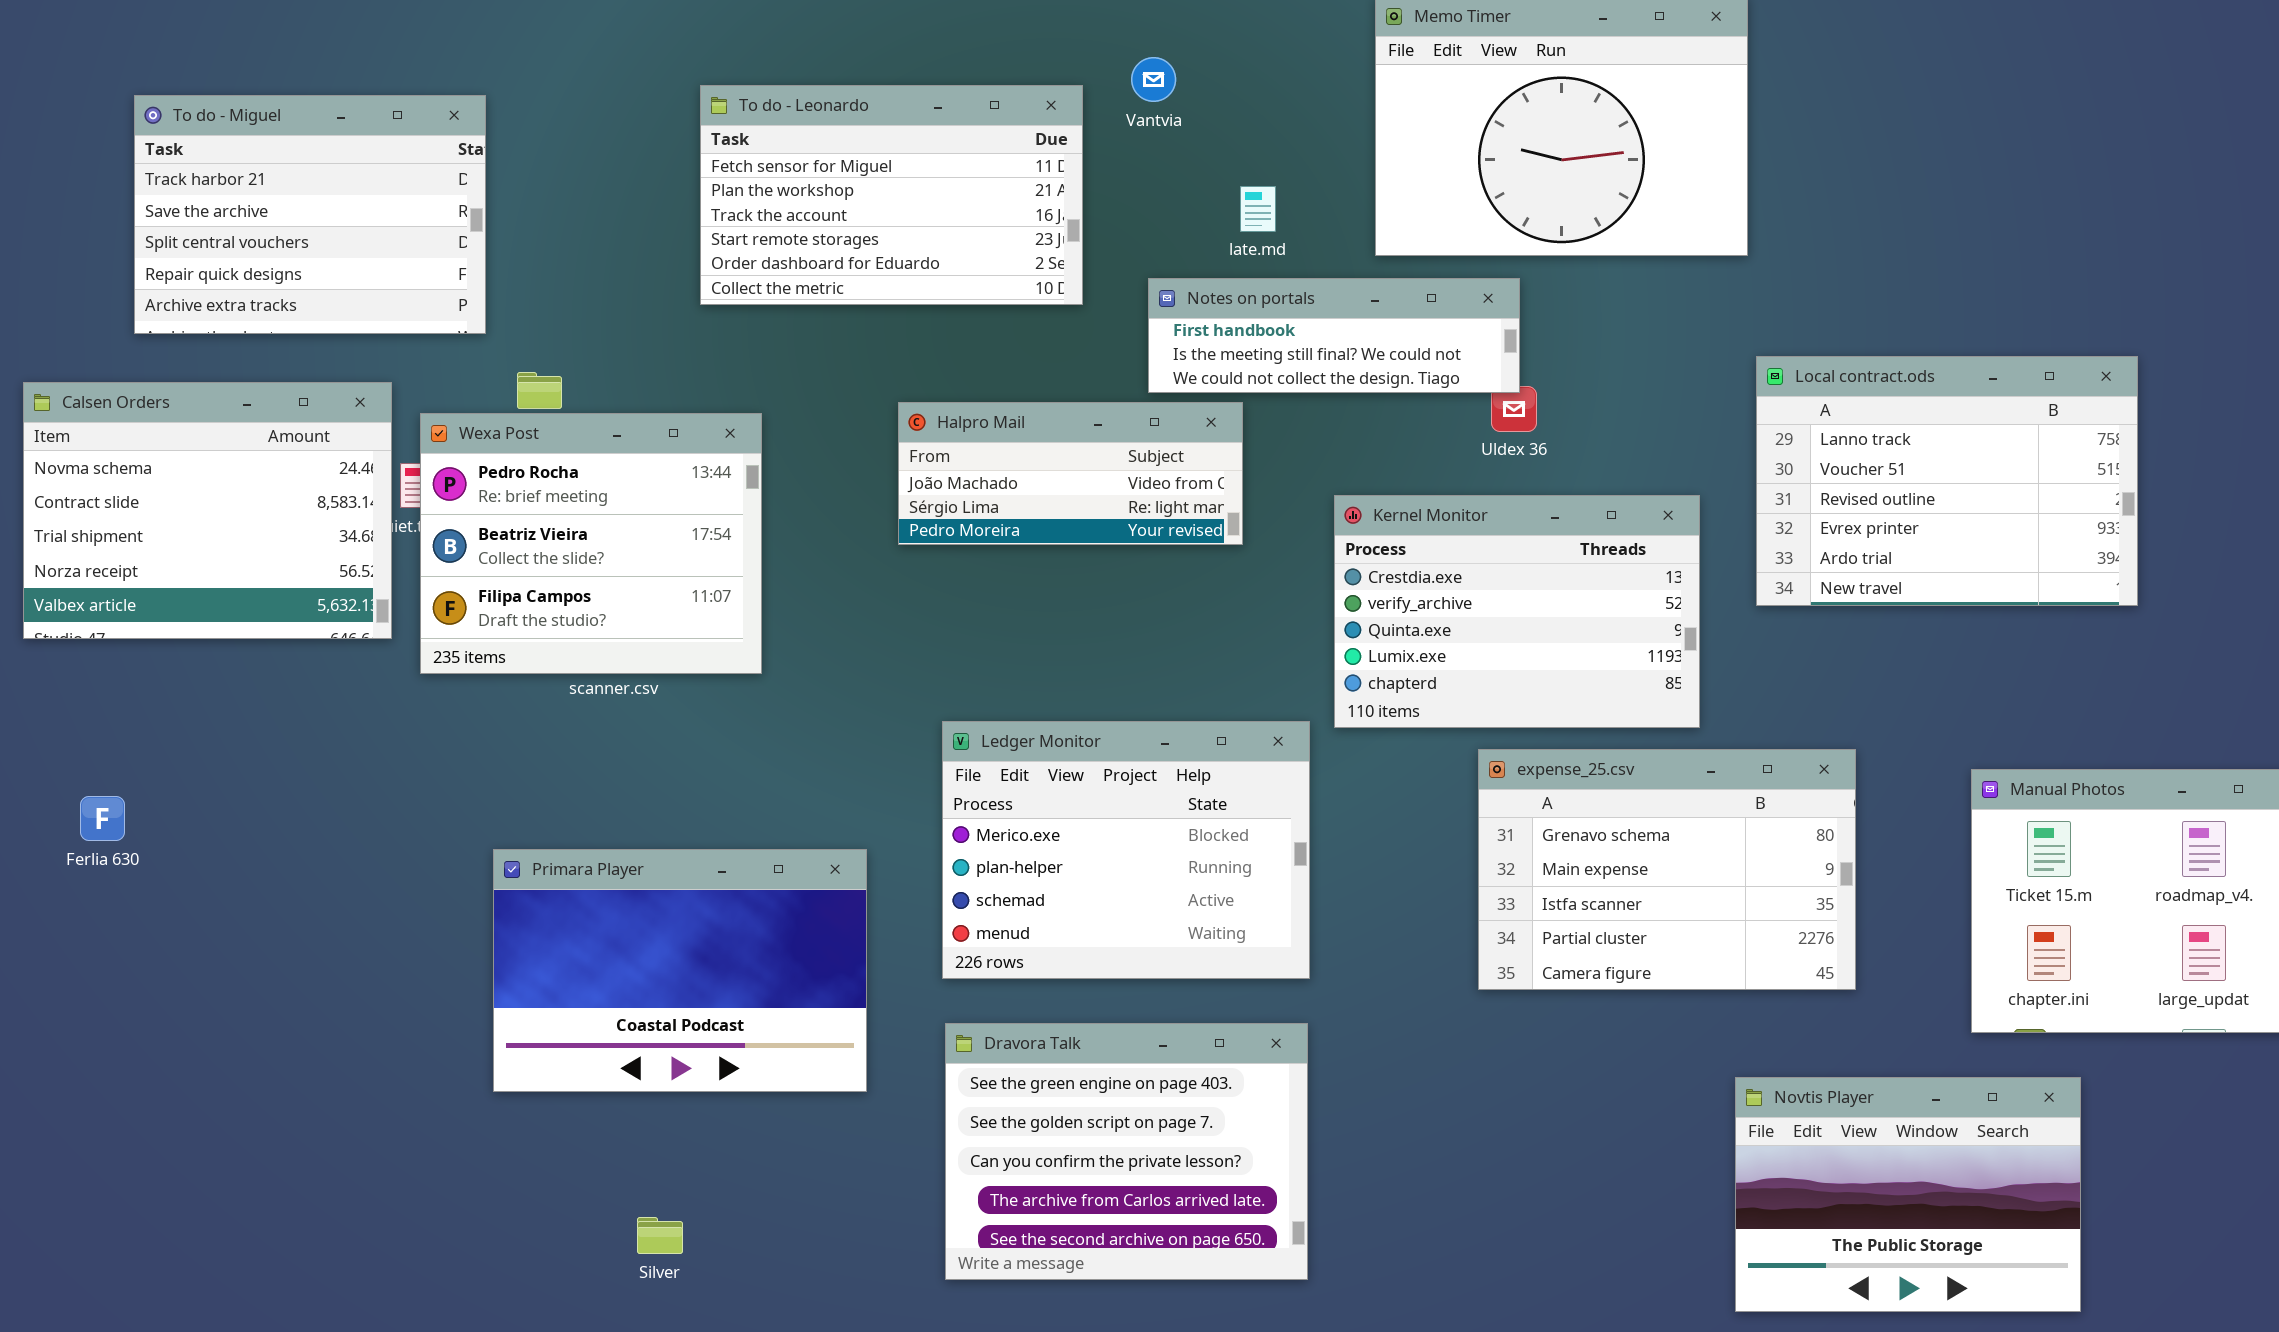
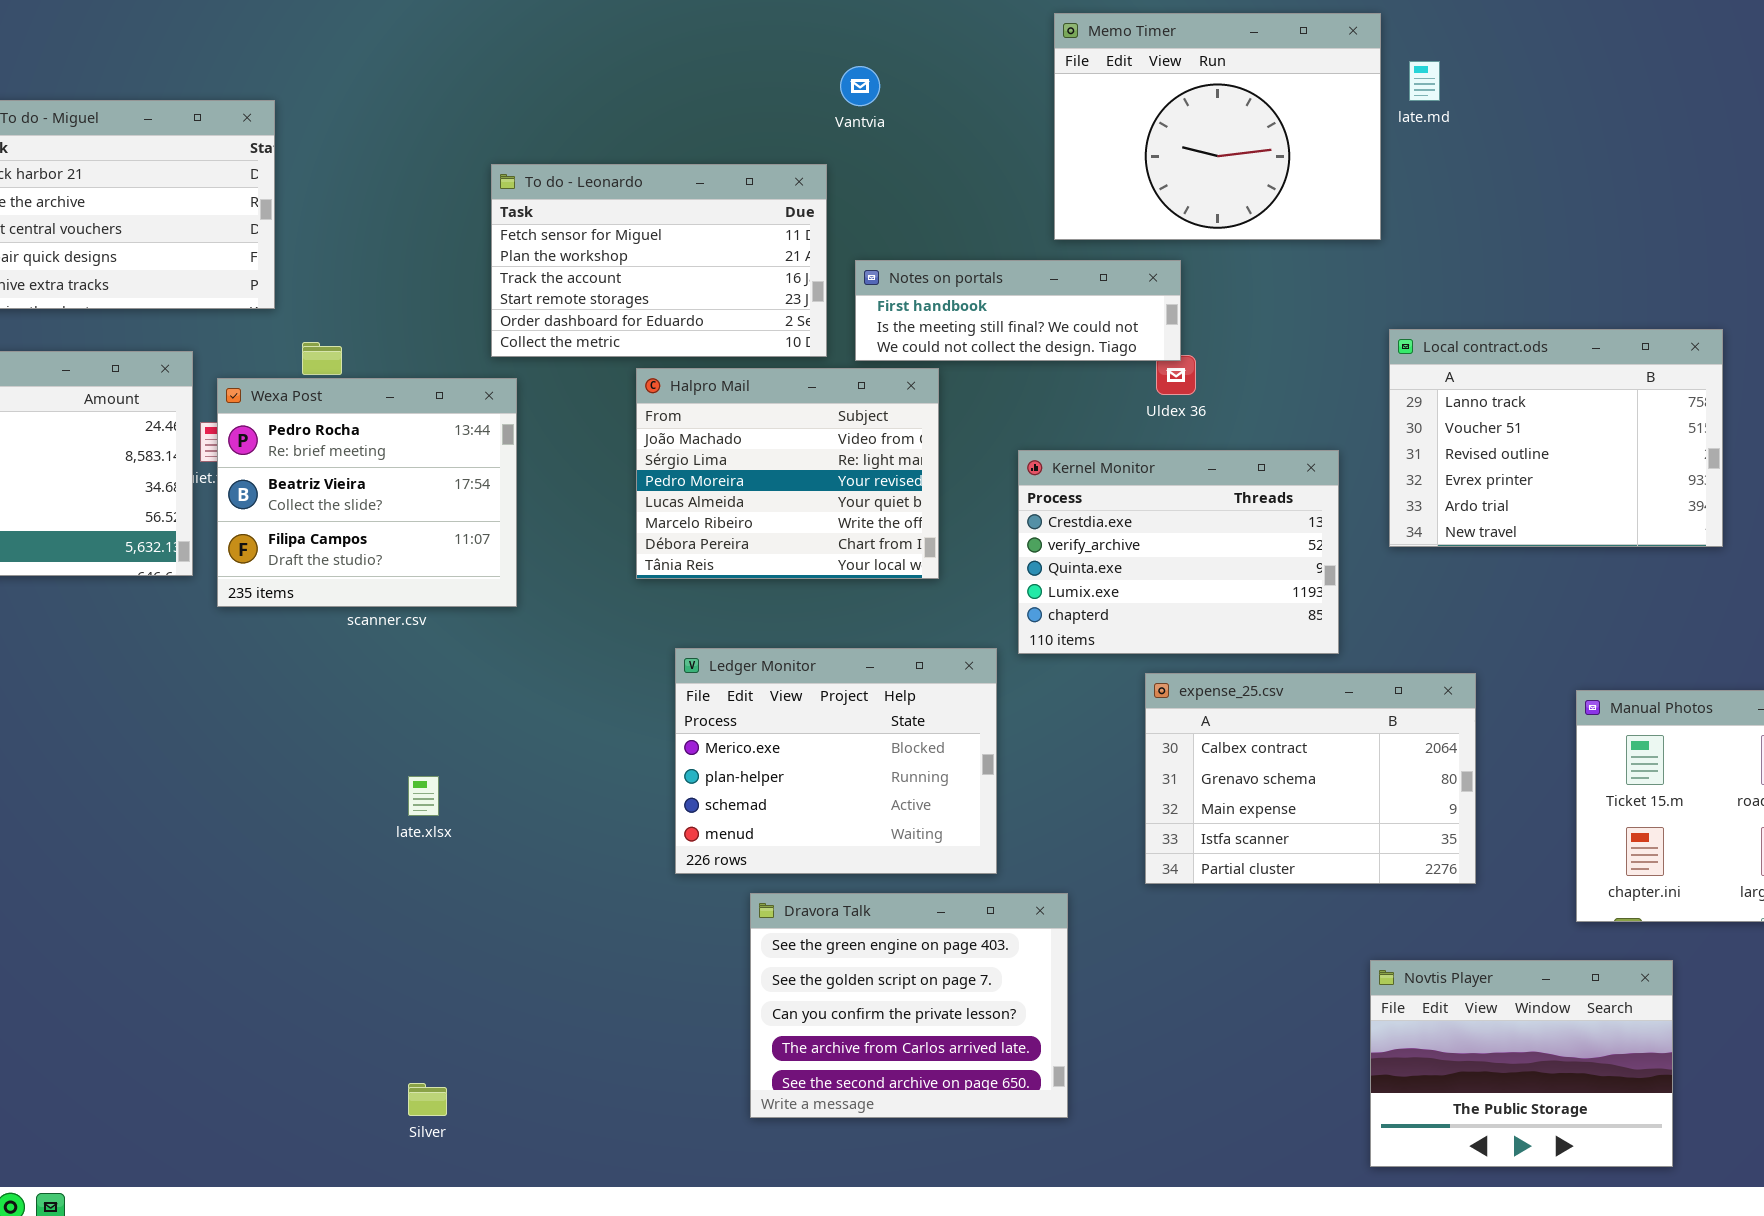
To do - Leonardo: [700,85,1083,305] -> [491,164,827,357], moved
late.md: [1240,186,1276,232] -> [1409,61,1440,101], moved
Halpro Mail: [898,402,1243,545] -> [636,368,939,579], resized
expense_25.csv: [1478,749,1856,990] -> [1145,673,1476,884], scrolled up 1 row
Primara Player: [493,849,867,1092] -> none, closed
Dravora Talk: [945,1023,1308,1280] -> [750,893,1068,1118], moved

